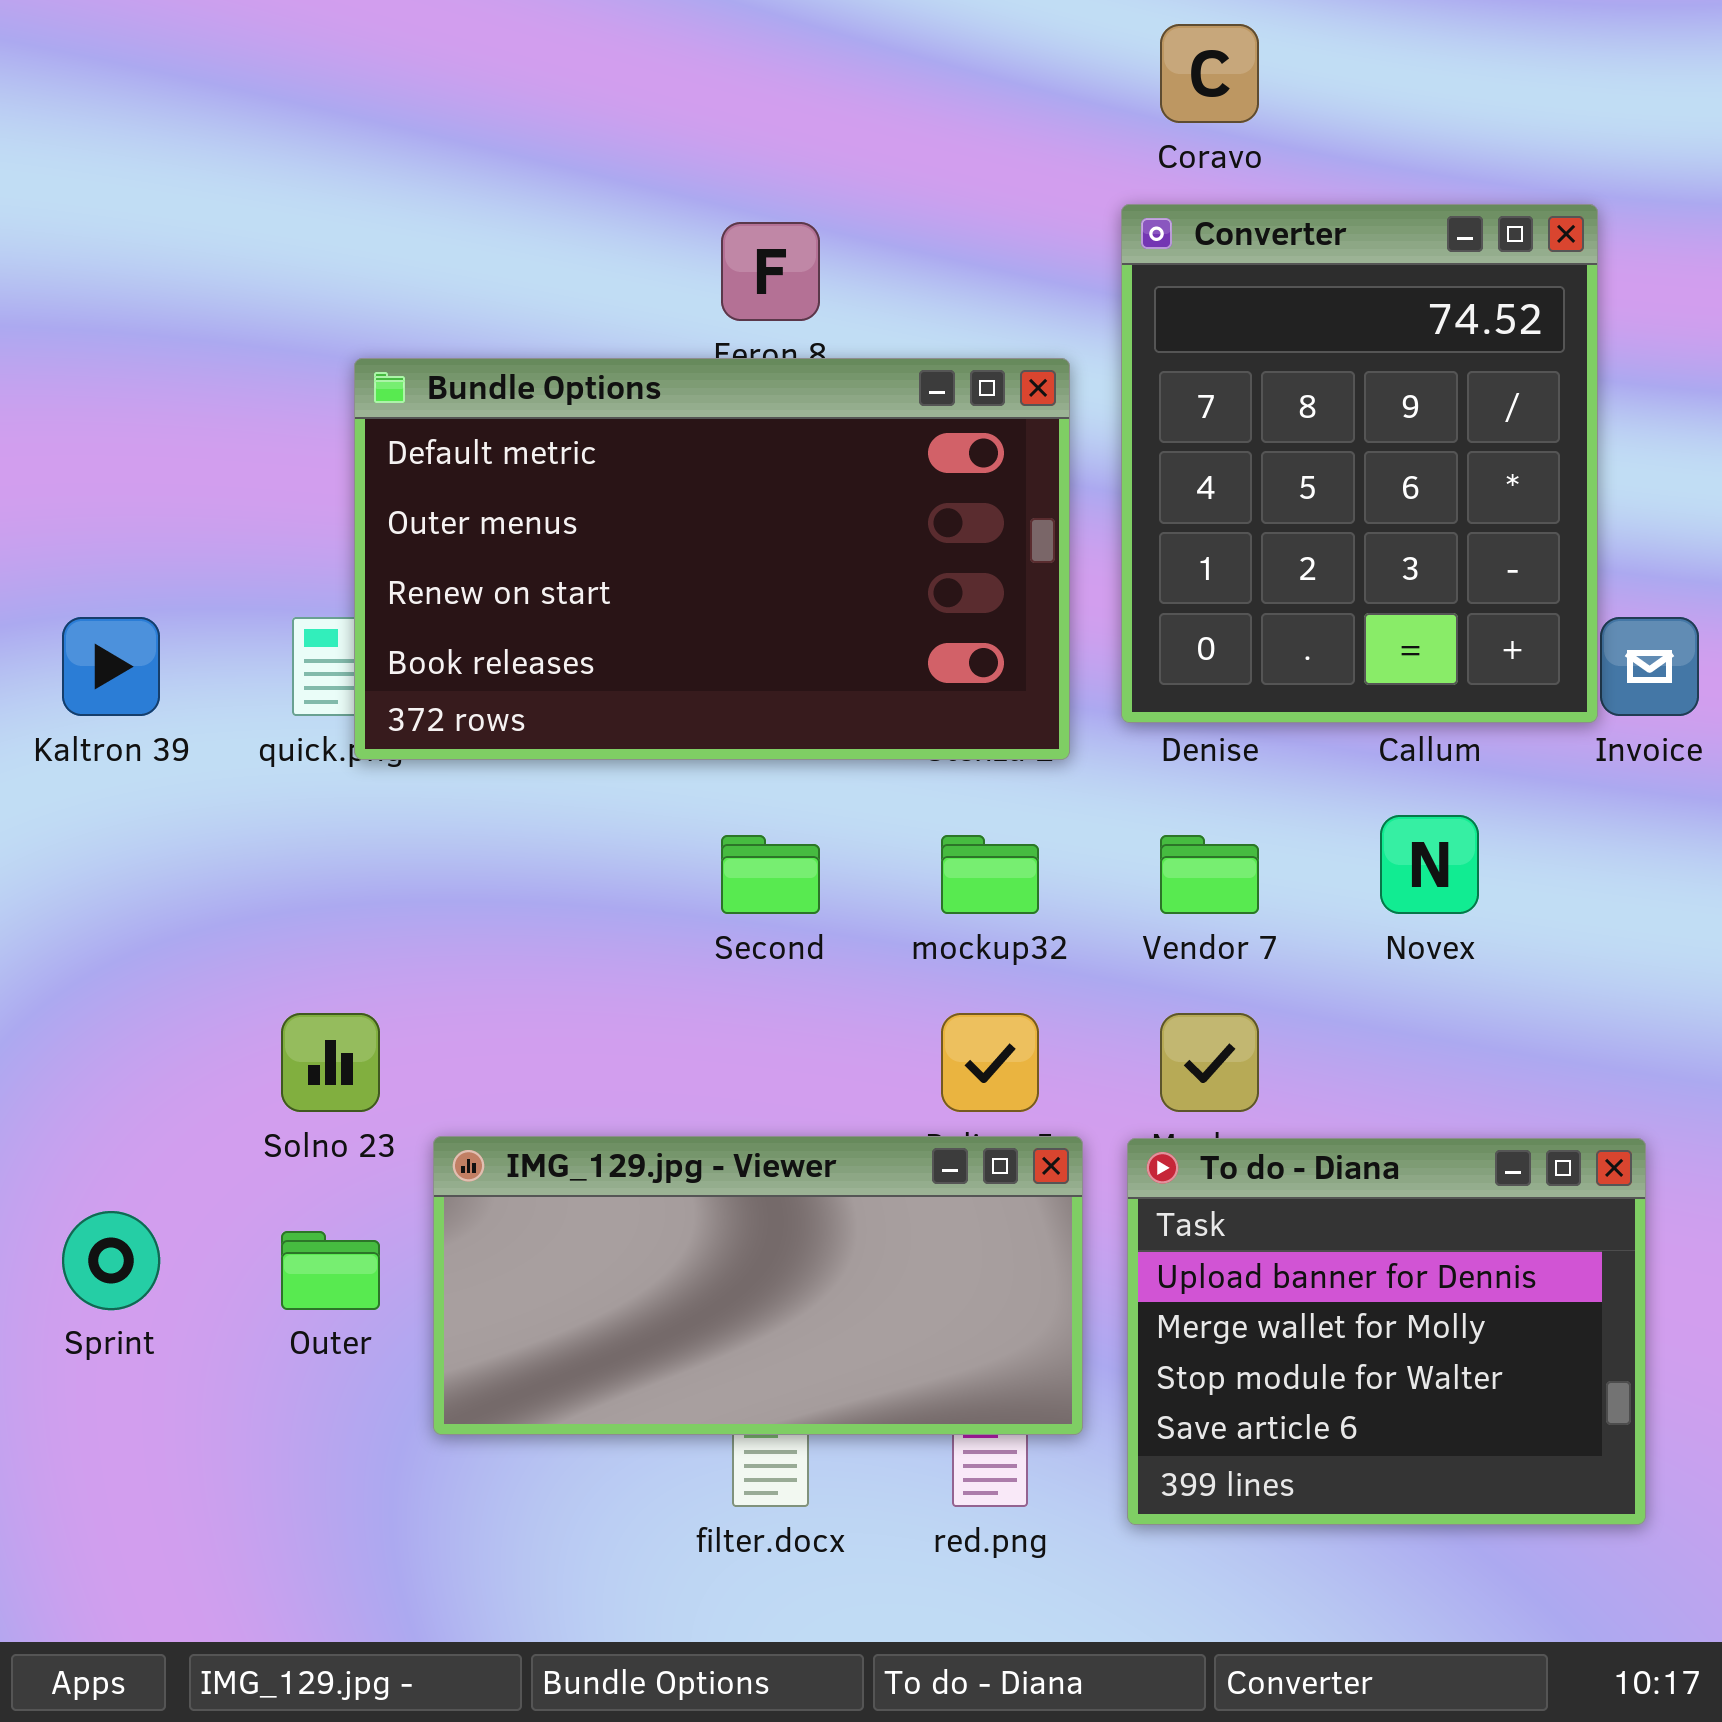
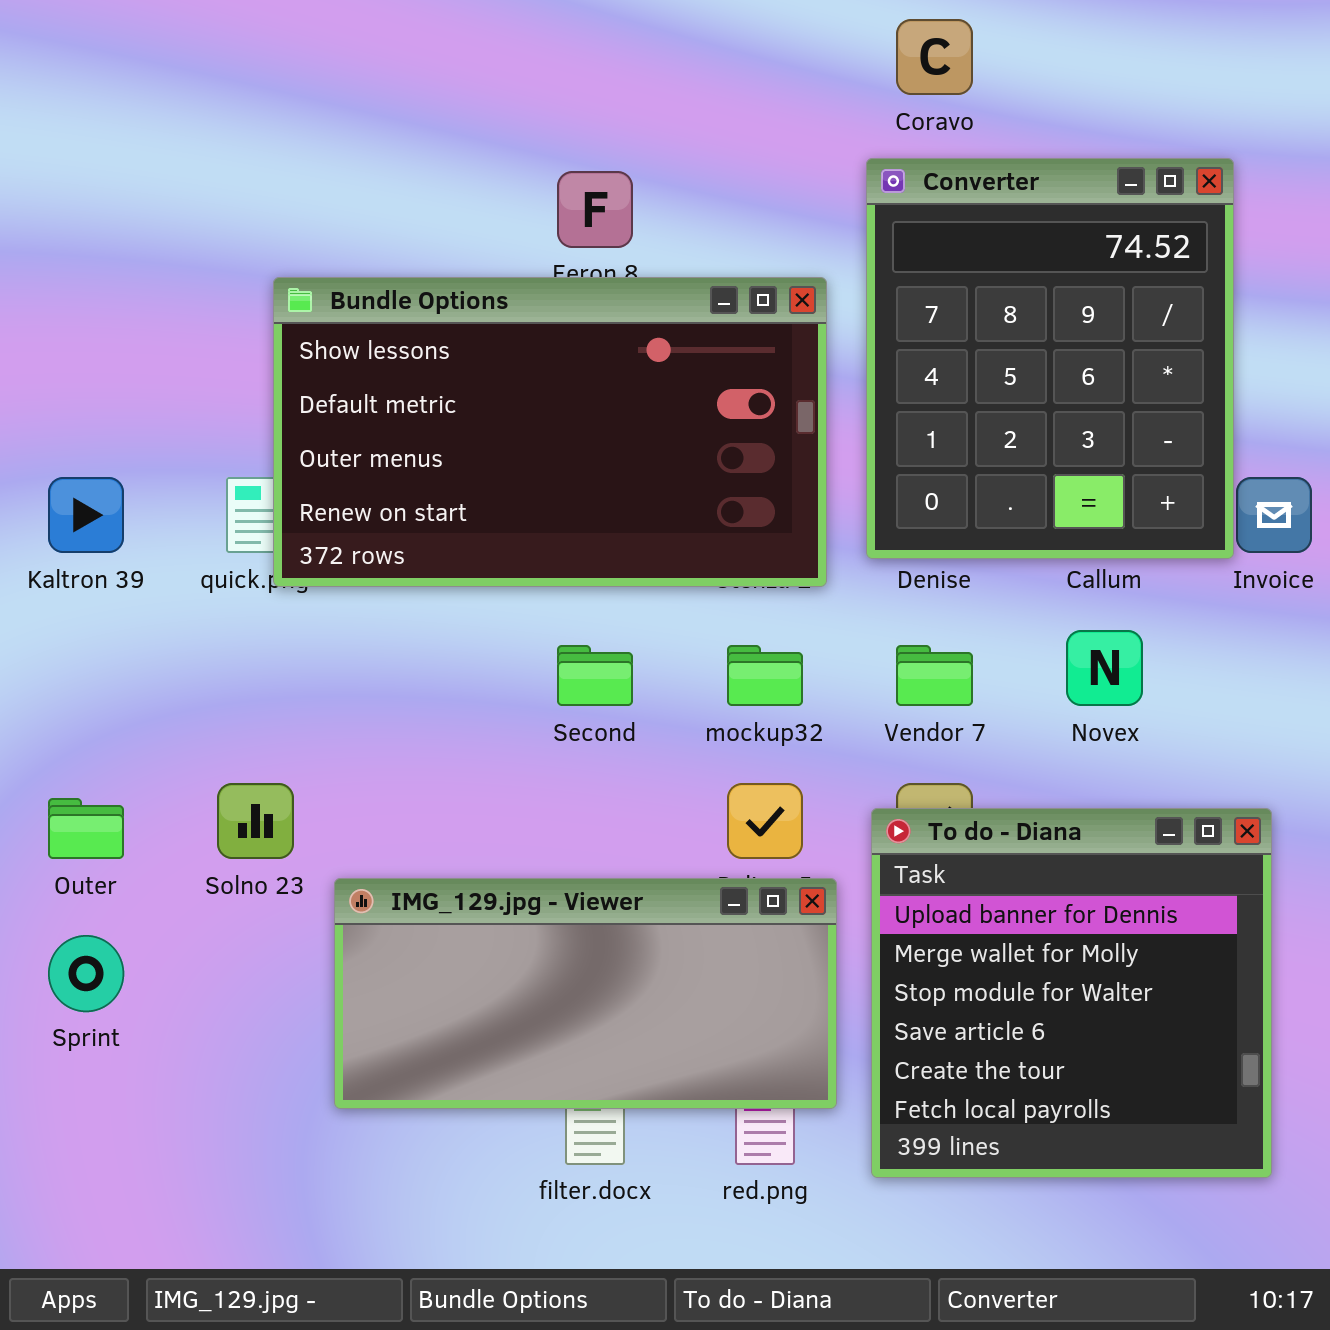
Bundle Options: [354,358,1070,760] -> [273,277,827,587], scrolled up 1 row
To do - Diana: [1127,1138,1646,1525] -> [871,808,1272,1178], resized
Outer: [281,1231,380,1310] -> [48,798,124,859], moved

